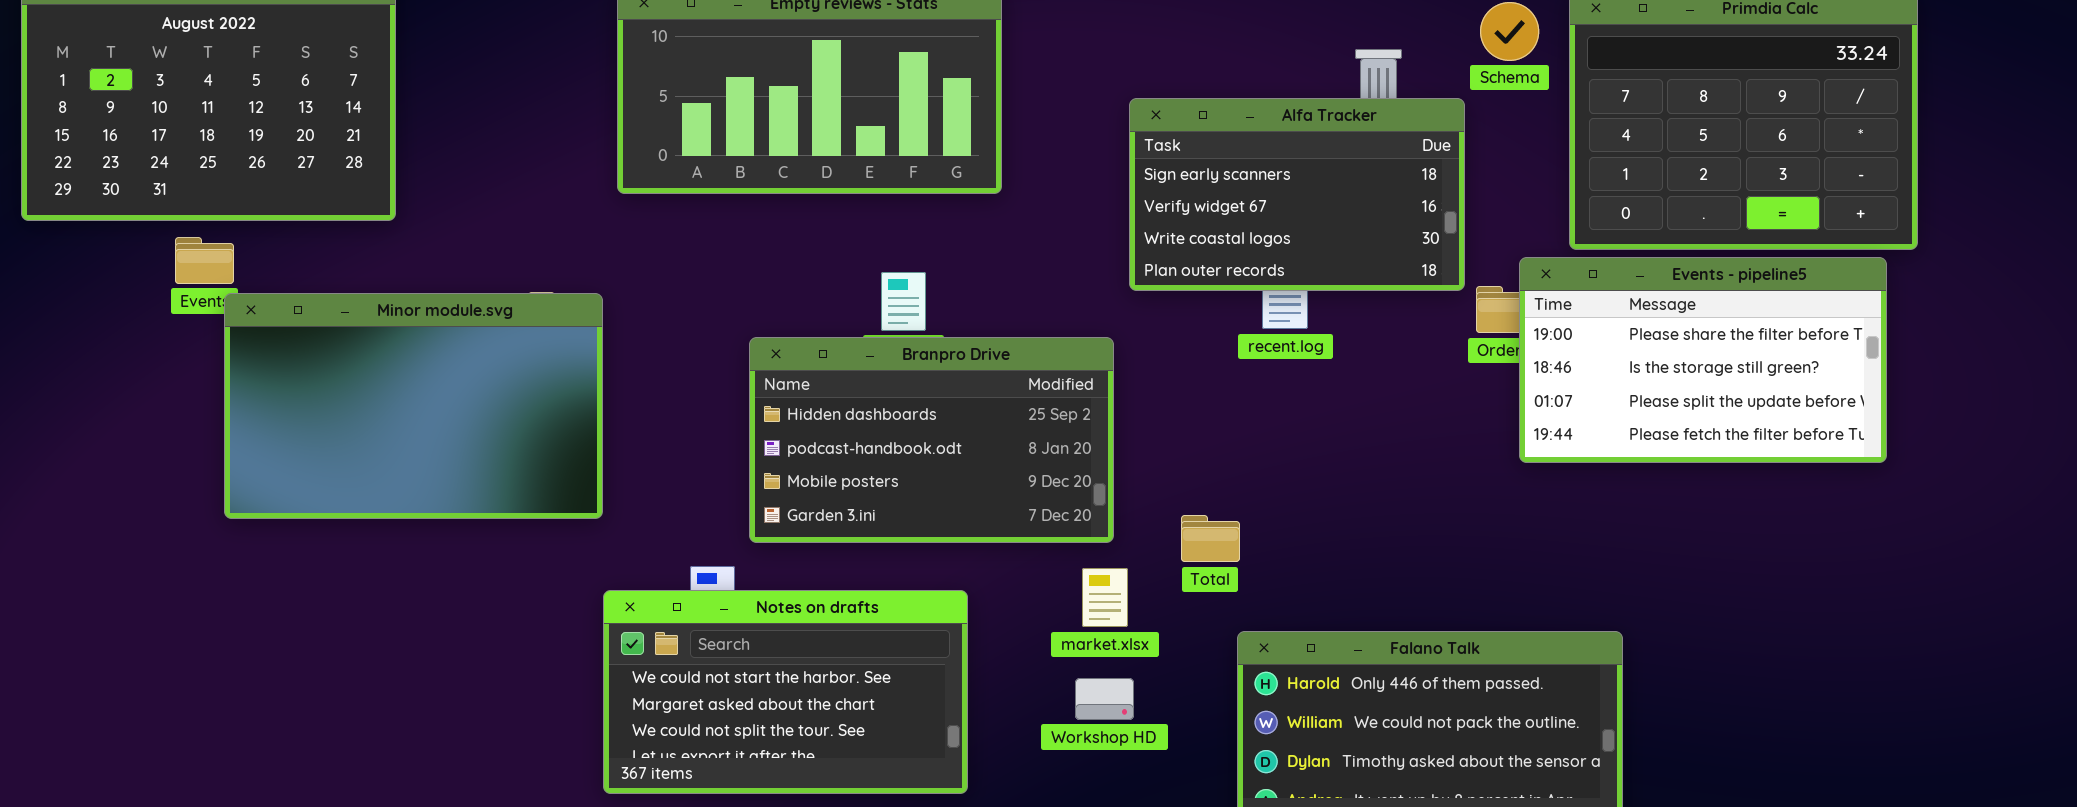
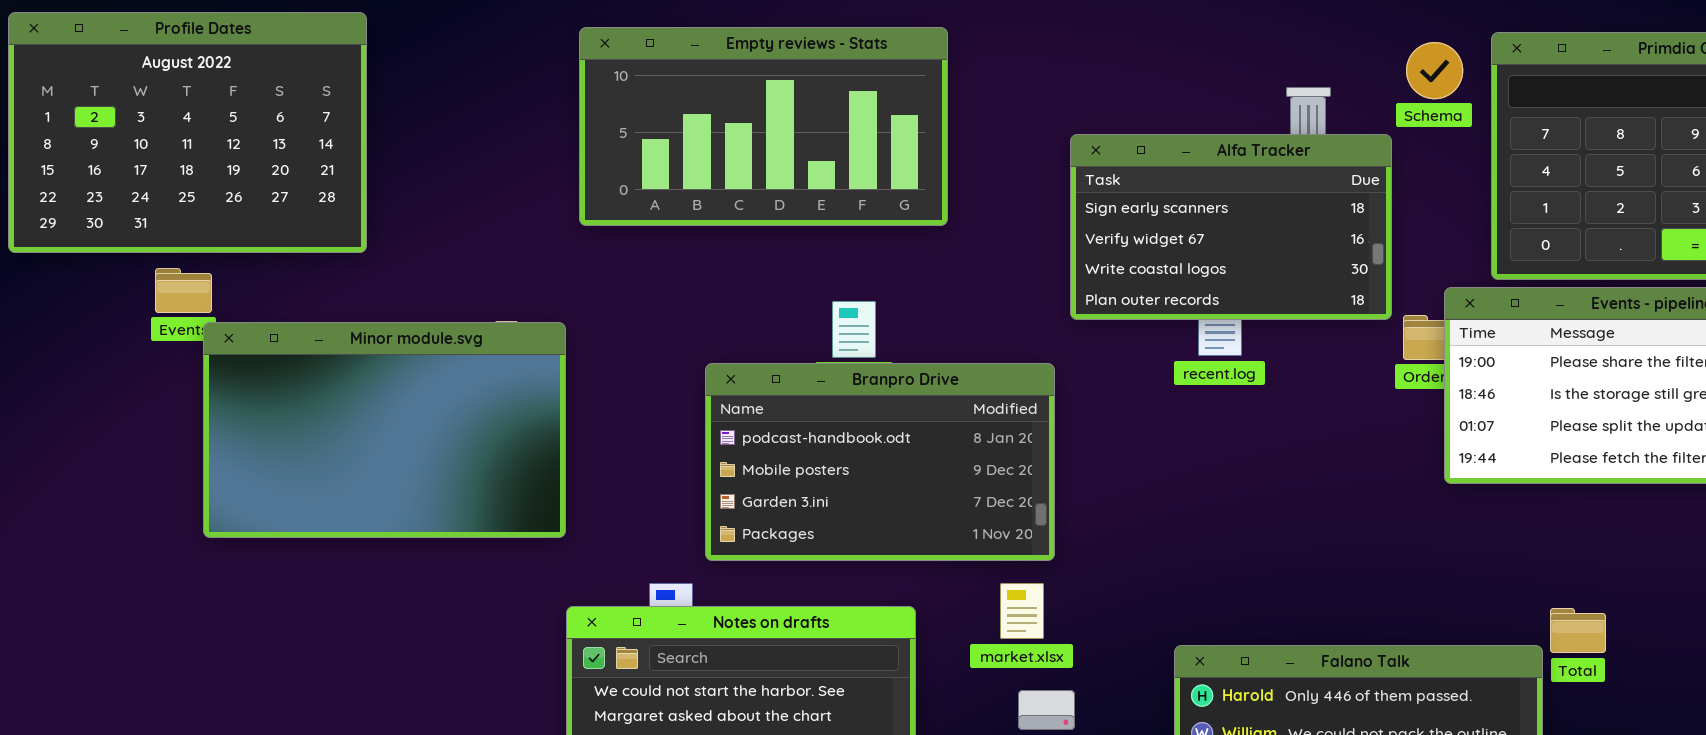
Branpro Drive: [749,337,1114,543] -> [705,363,1055,561], scrolled down 1 row
Total: [1181,515,1240,562] -> [1550,608,1606,653], moved
market.xlsx: [1082,568,1128,627] -> [1000,583,1044,639], moved

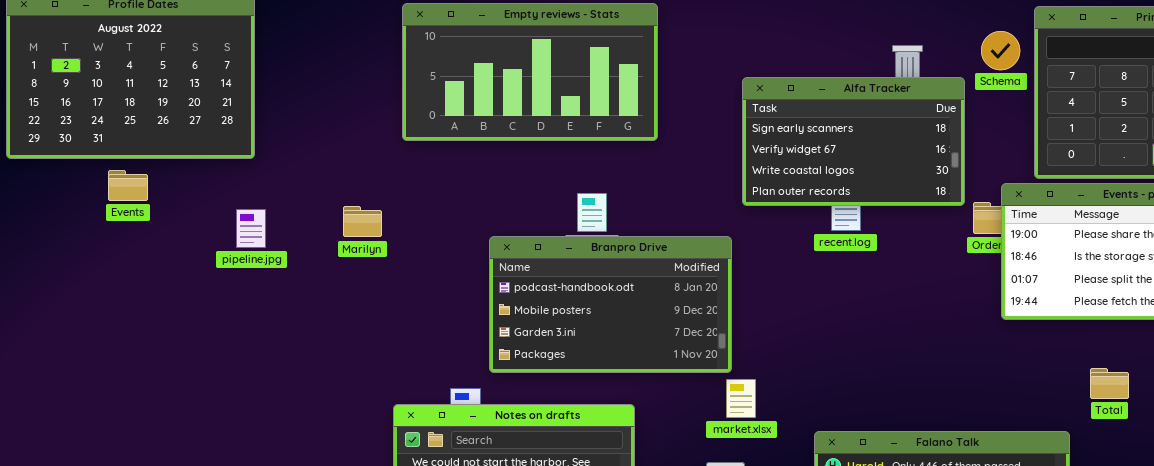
Schema: [1406,42,1463,99] -> [981,31,1020,70], moved
Minor module.svg: [203,322,566,538] -> none, closed
market.xlsx: [1000,583,1044,639] -> [726,379,756,418], moved
Total: [1550,608,1606,653] -> [1090,368,1129,399], moved

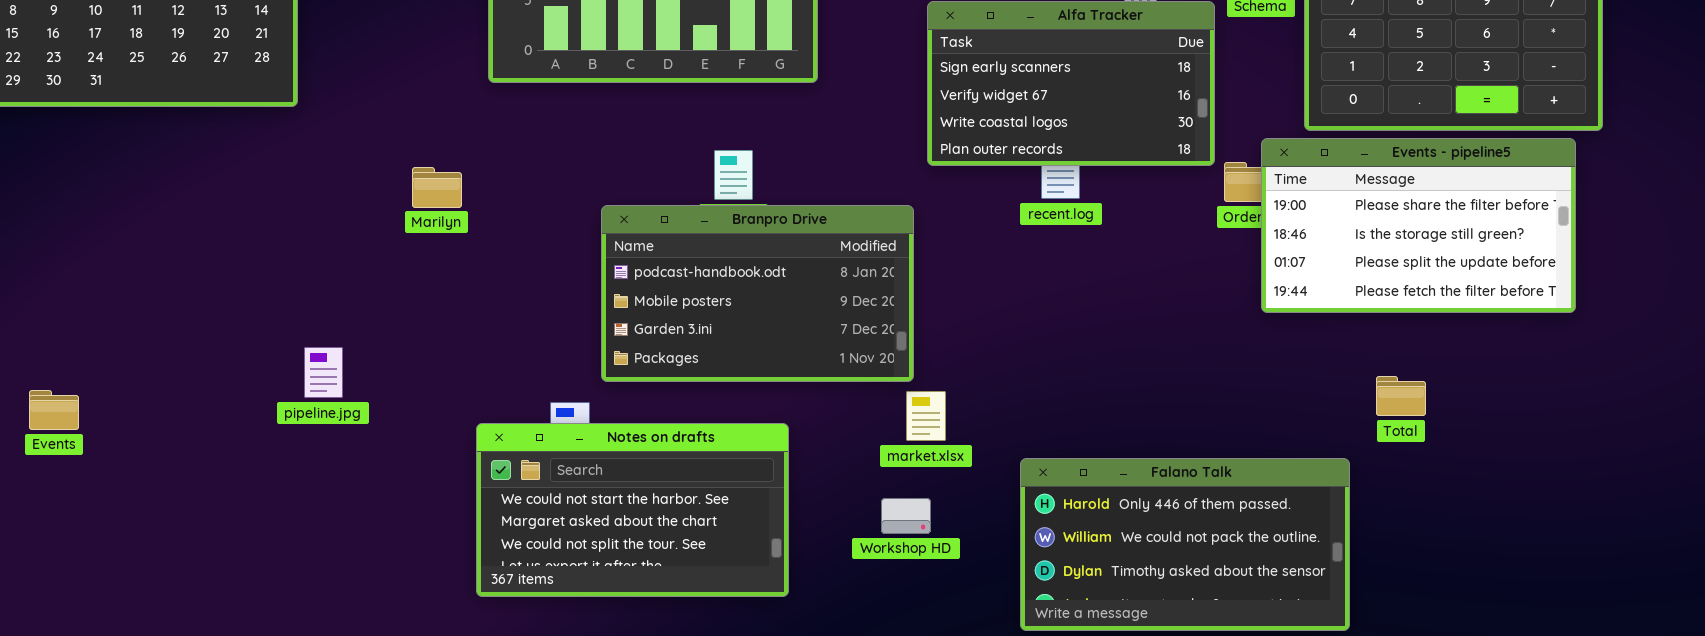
Events: [108,170,148,201] -> [29,390,79,430], moved
pipeline.jpg: [236,209,266,248] -> [304,347,343,398], moved

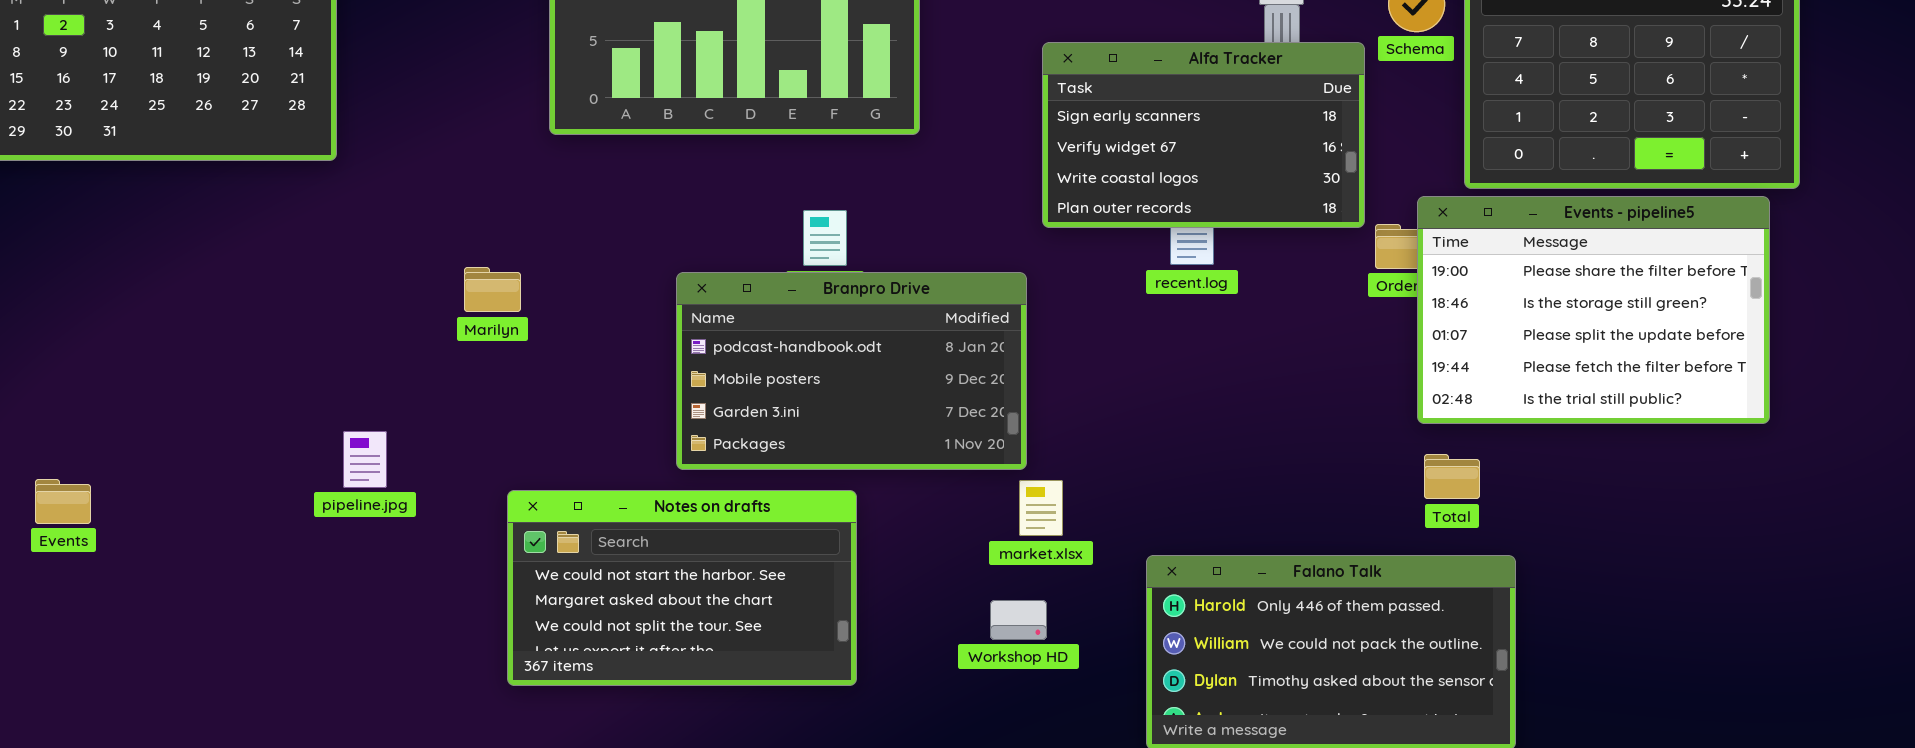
Events - pipeline5: [1261,138,1576,313] -> [1417,196,1770,424], resized
Marilyn: [412,167,462,208] -> [464,267,521,312], moved
Total: [1376,376,1426,416] -> [1424,454,1480,499], moved
Notes on drafts: [476,423,789,597] -> [507,490,857,686], moved

